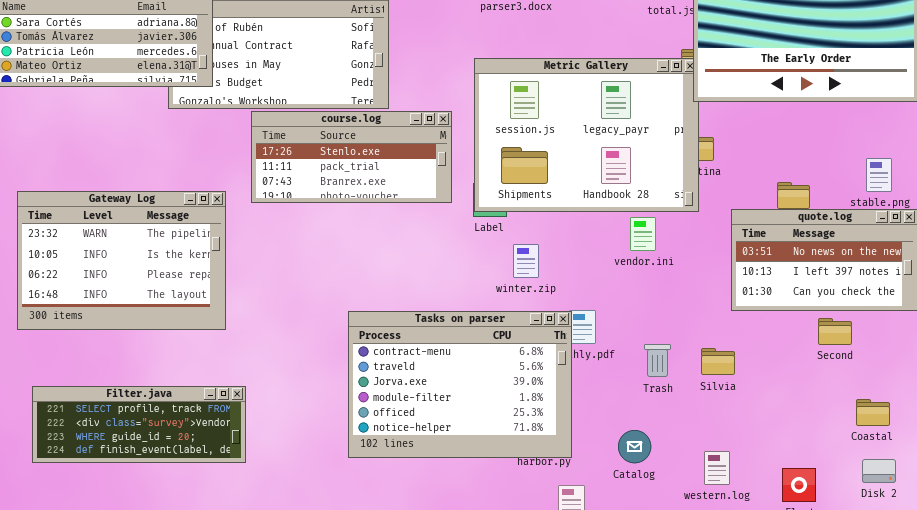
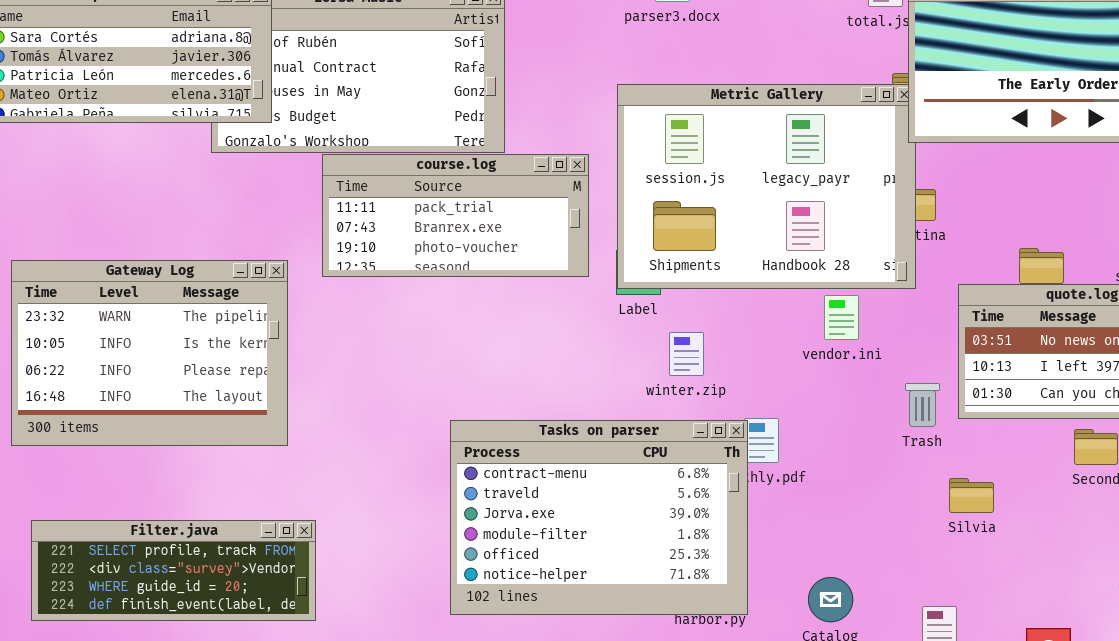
course.log: [251,111,452,203] -> [322,154,589,277], scrolled down 1 row
Trash: [644,344,671,377] -> [905,383,940,427], moved
Silvia: [701,348,735,375] -> [949,478,994,513], moved

